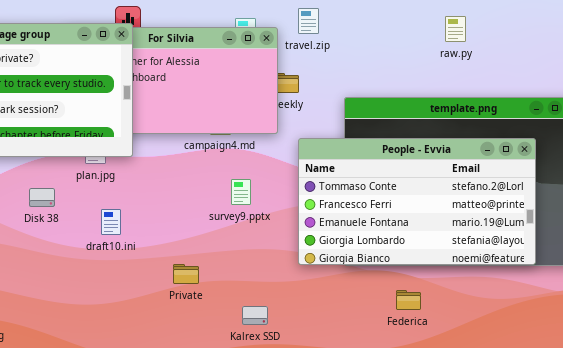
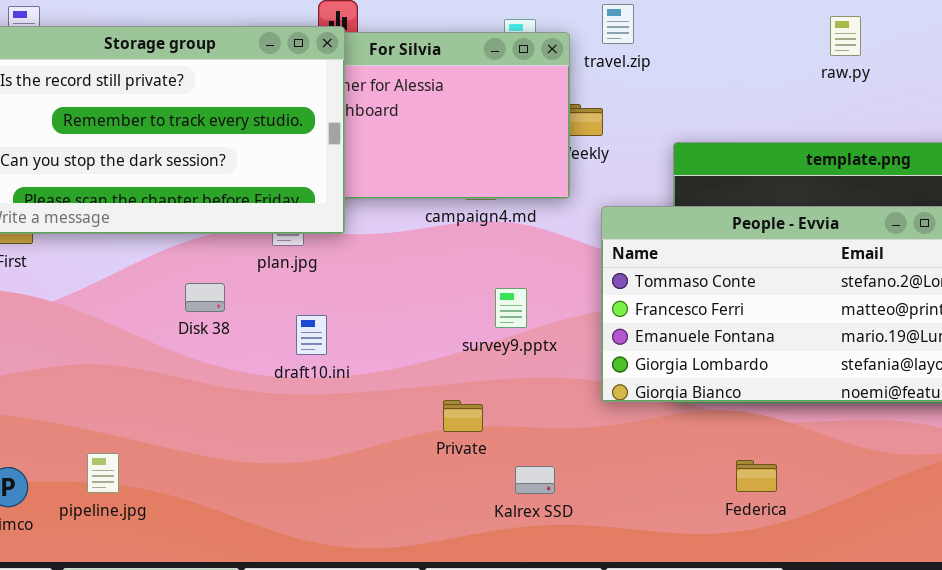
survey9.pptx: [231,179,251,205] -> [495,288,527,328], moved
Private: [173,264,199,284] -> [443,400,483,432], moved
Federica: [396,290,421,310] -> [736,460,777,492], moved

